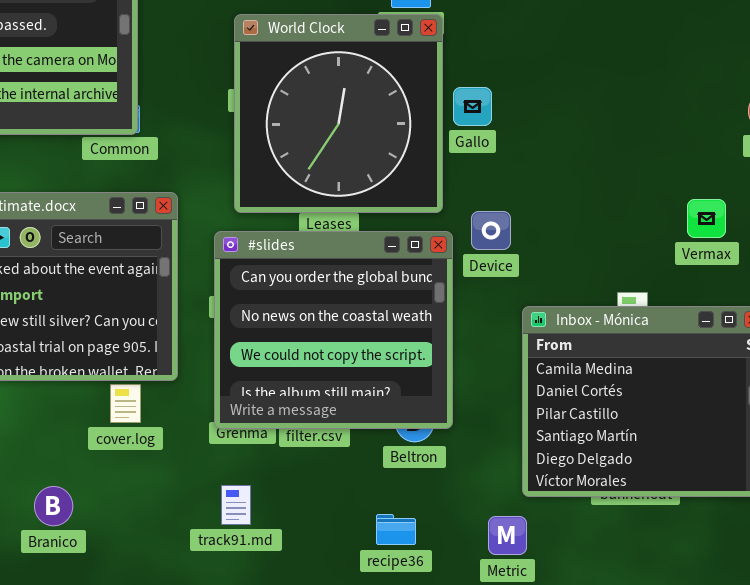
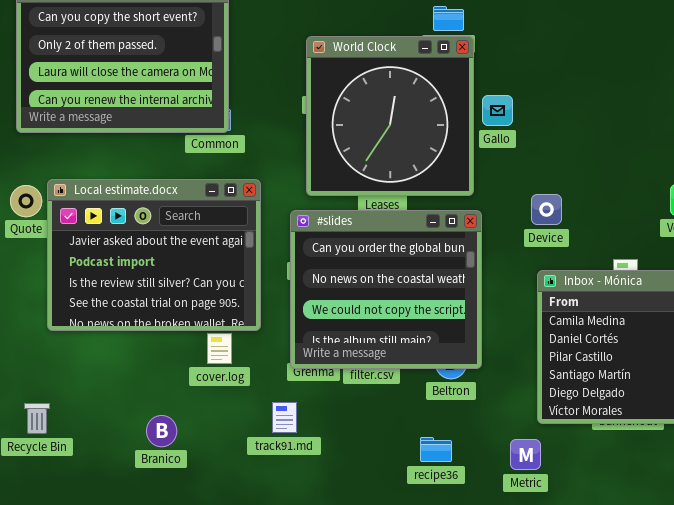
Device: [471,211,511,250] -> [531,194,562,225], moved
track91.md: [221,485,251,525] -> [272,402,297,433], moved

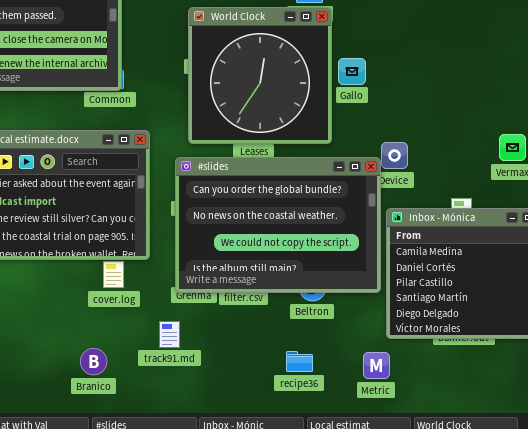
#slides: [290,210,482,369] -> [175,157,381,293], resized
Branico: [146,415,177,447] -> [80,348,107,375], moved

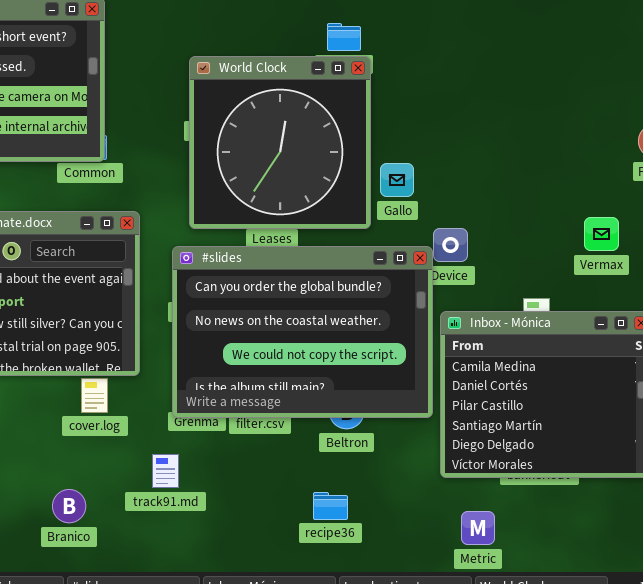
Gallo: [338,58,366,85] -> [380,163,414,197], moved
Metric: [363,352,390,379] -> [461,511,495,545], moved

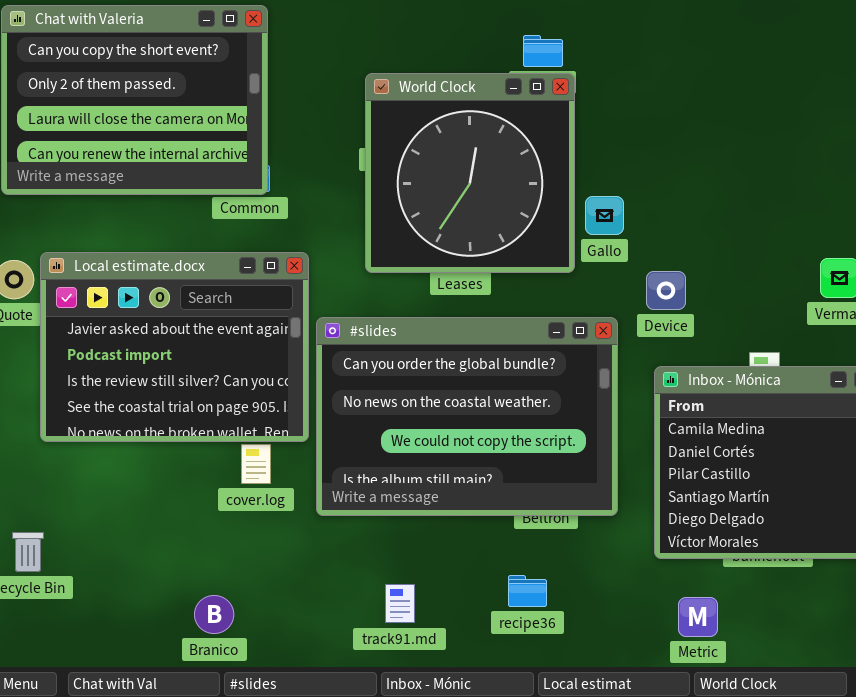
#slides: [172,246,433,418] -> [316,317,618,516], moved
track91.md: [152,454,179,488] -> [385,584,415,623], moved
Branico: [52,489,86,523] -> [194,595,234,634], moved

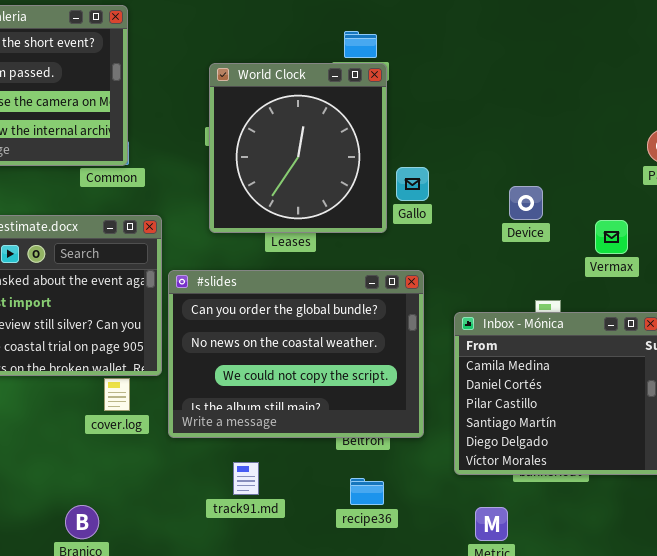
Device: [646,271,686,310] -> [509,186,543,220], moved
recipe36: [508,575,547,607] -> [350,478,384,505], moved
track91.md: [385,584,415,623] -> [233,462,259,495], moved

